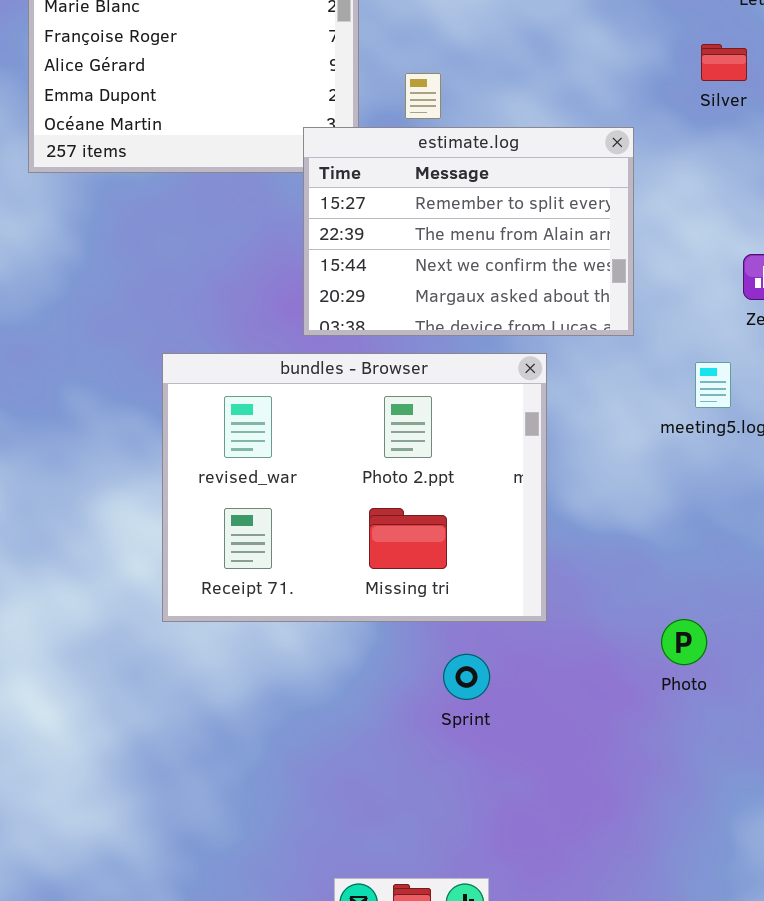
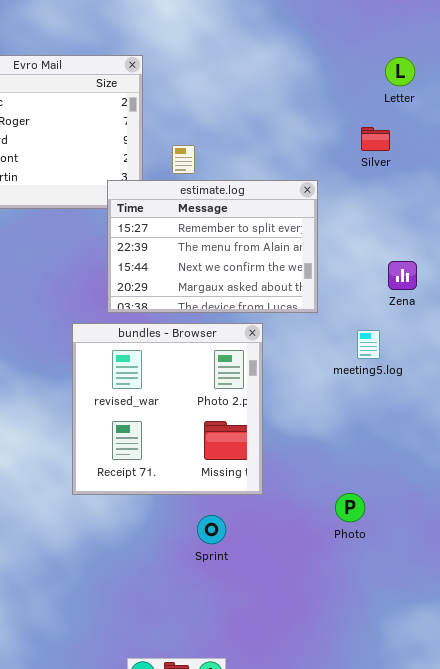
bundles - Browser: [162,353,547,622] -> [72,323,263,495], resized

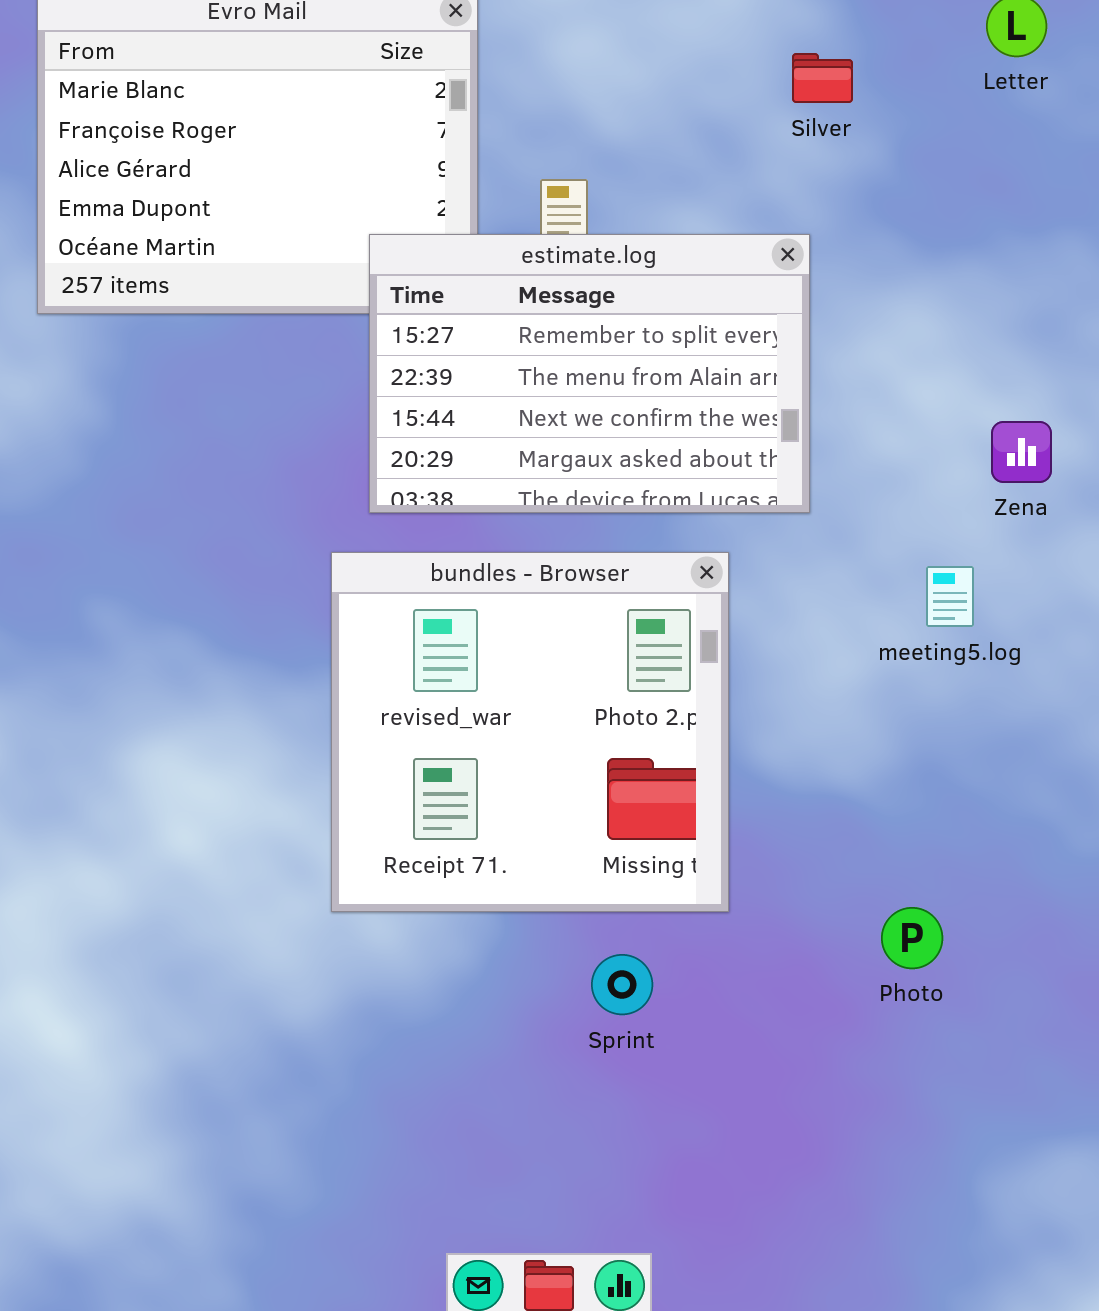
Silver: [361,127,390,151] -> [792,53,853,103], moved
estimate.log: [107,180,318,313] -> [369,234,810,513], moved

